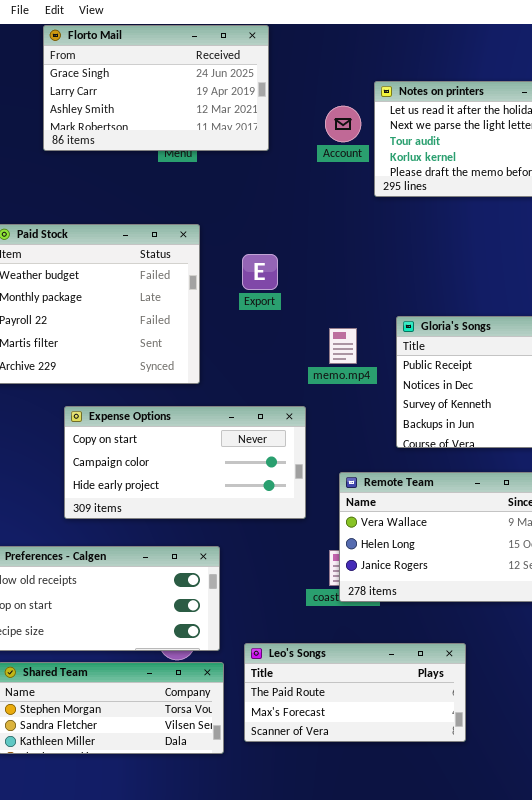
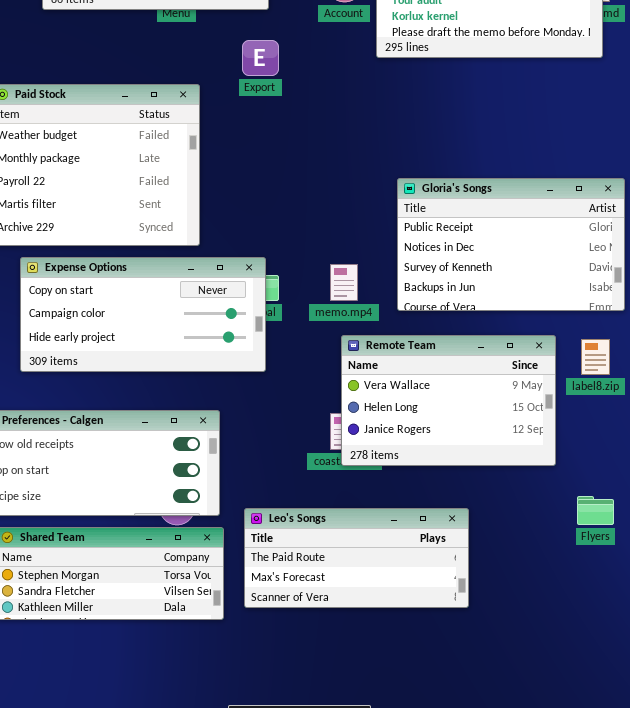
Export: [242,254,278,290] -> [242,40,279,76], moved
memo.mp4: [329,328,357,364] -> [330,264,358,301], moved
Expense Options: [64,406,306,519] -> [20,257,266,372], moved

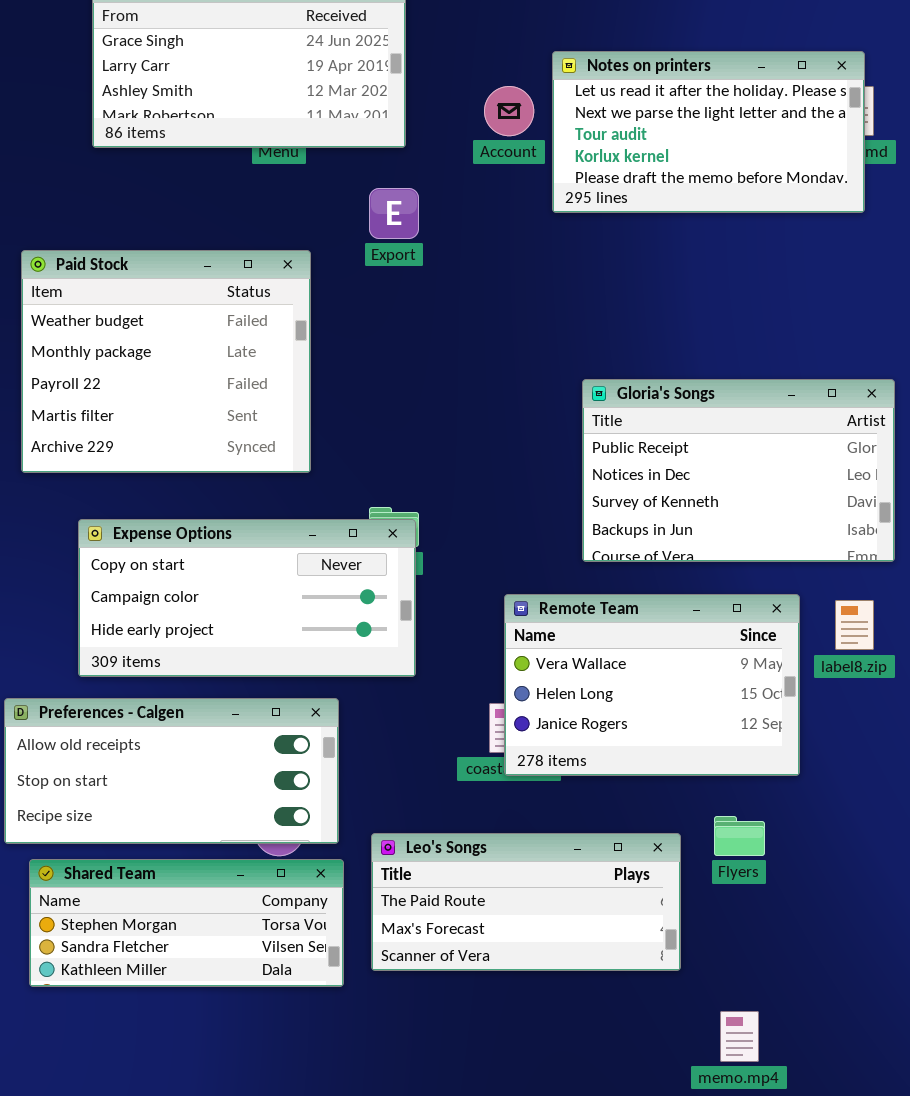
Expense Options: [20,257,266,372] -> [78,519,416,677], moved
memo.mp4: [330,264,358,301] -> [720,1011,759,1062], moved
Flyers: [577,496,614,525] -> [714,816,765,856], moved

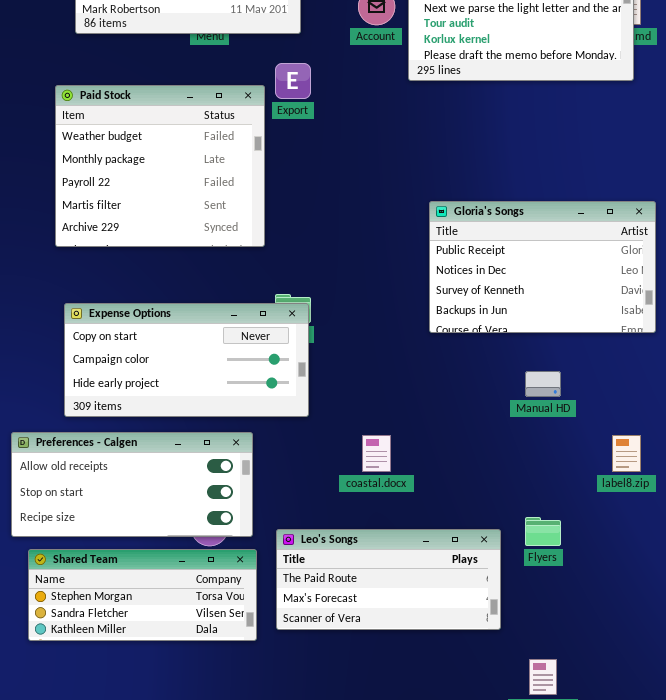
Paid Stock: [21,250,311,473] -> [55,85,265,247], moved
Remote Team: [504,594,800,776] -> none, closed
label8.zip: [835,600,874,650] -> [612,435,641,472], moved

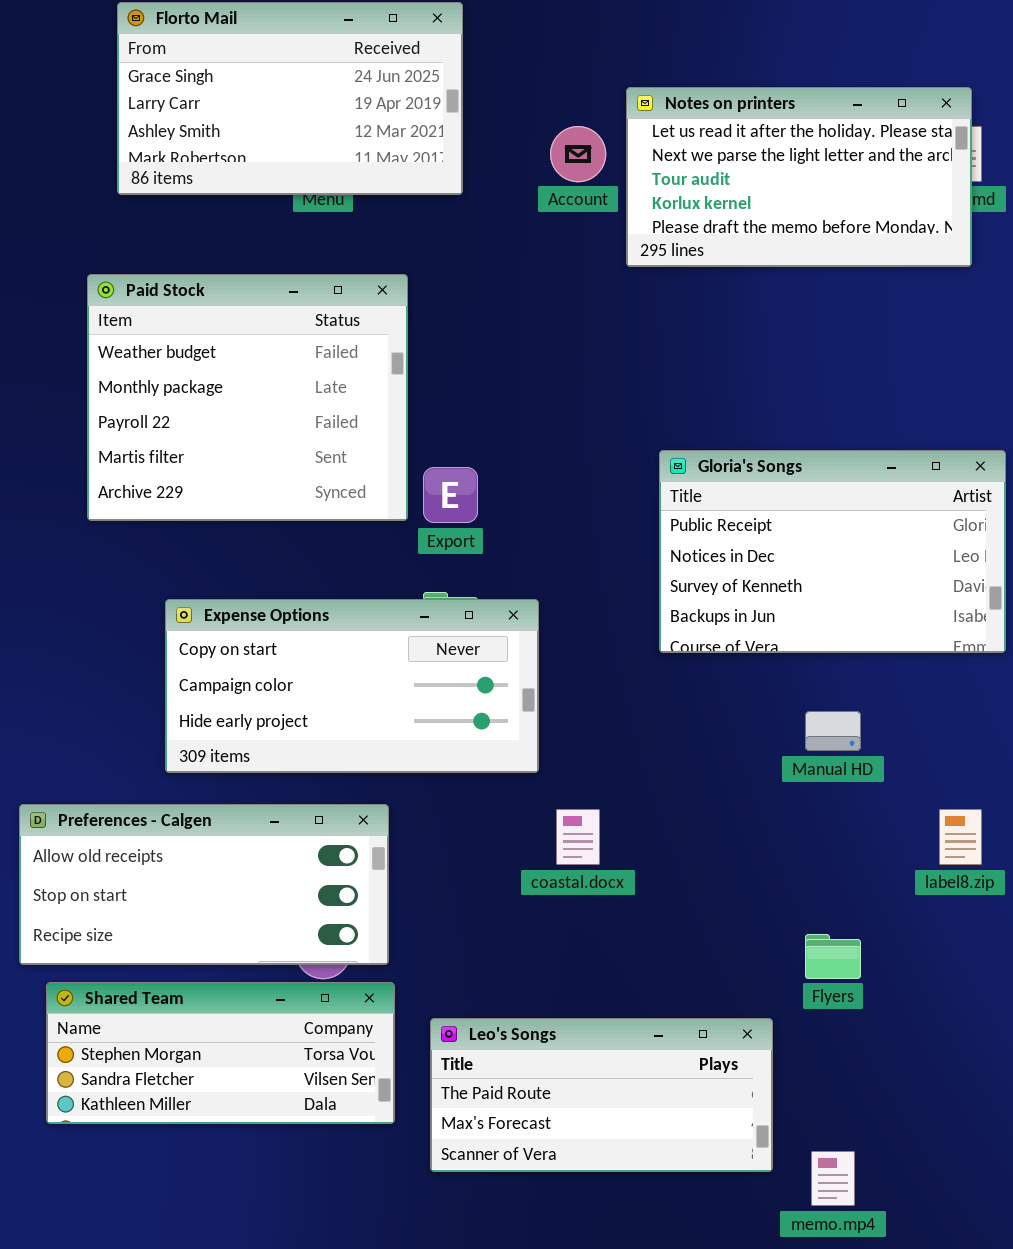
Export: [275,63,311,99] -> [423,467,478,523], moved
Expense Options: [64,303,309,417] -> [165,599,539,773], moved
Leo's Songs: [276,529,501,630] -> [430,1018,773,1172], moved

